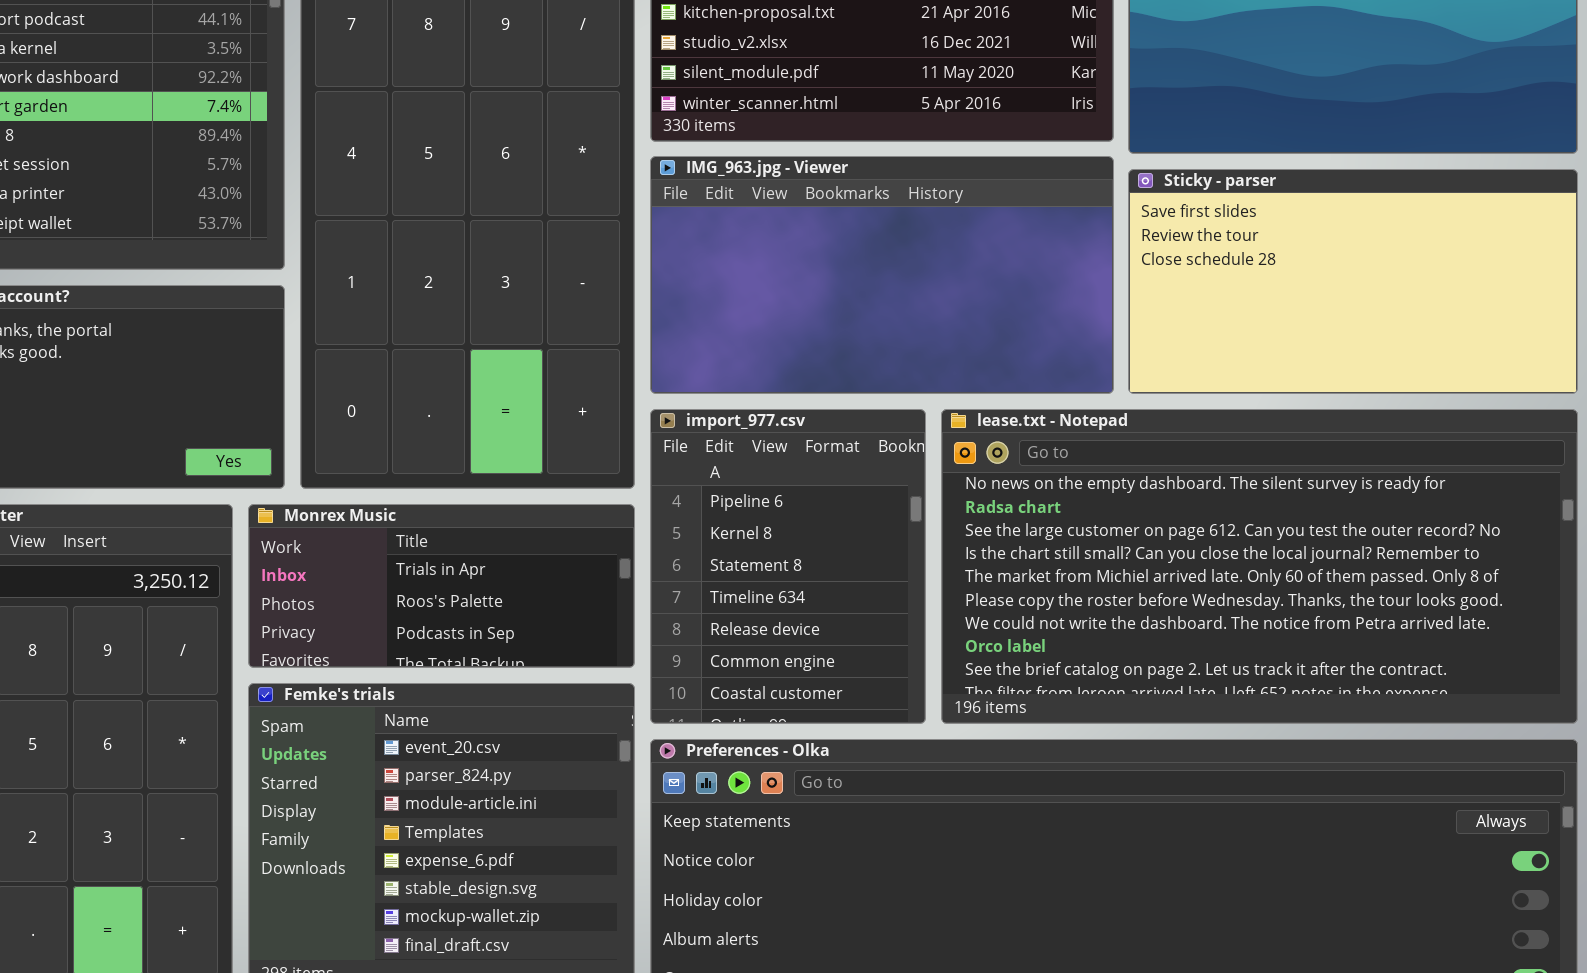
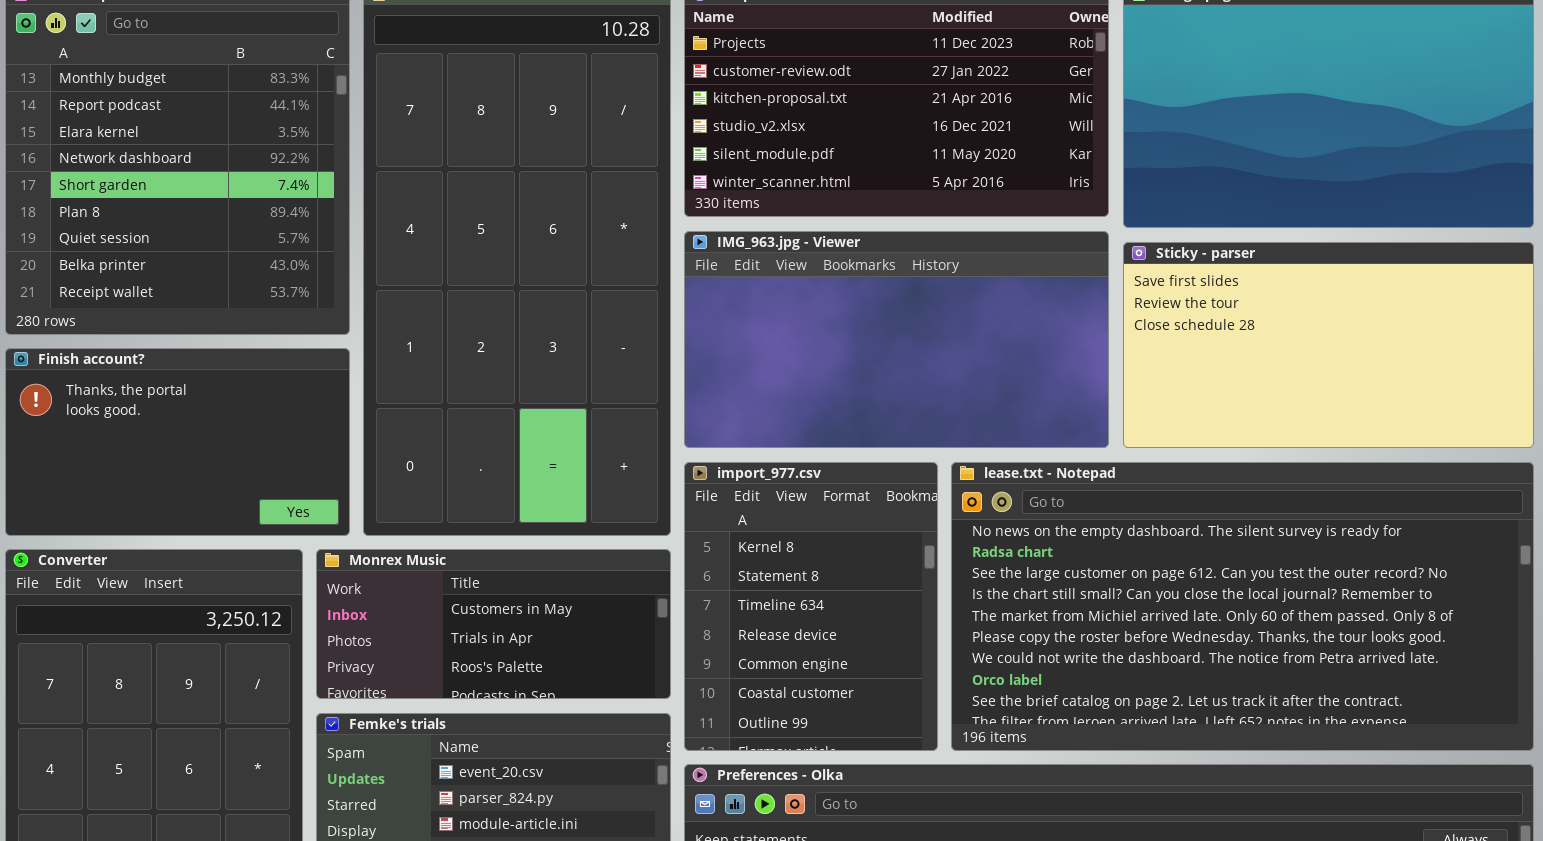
import_977.csv: [650,409,926,724] -> [684,462,938,751], scrolled down 1 row
Monrex Music: [248,504,635,668] -> [316,549,671,699], scrolled up 1 row

